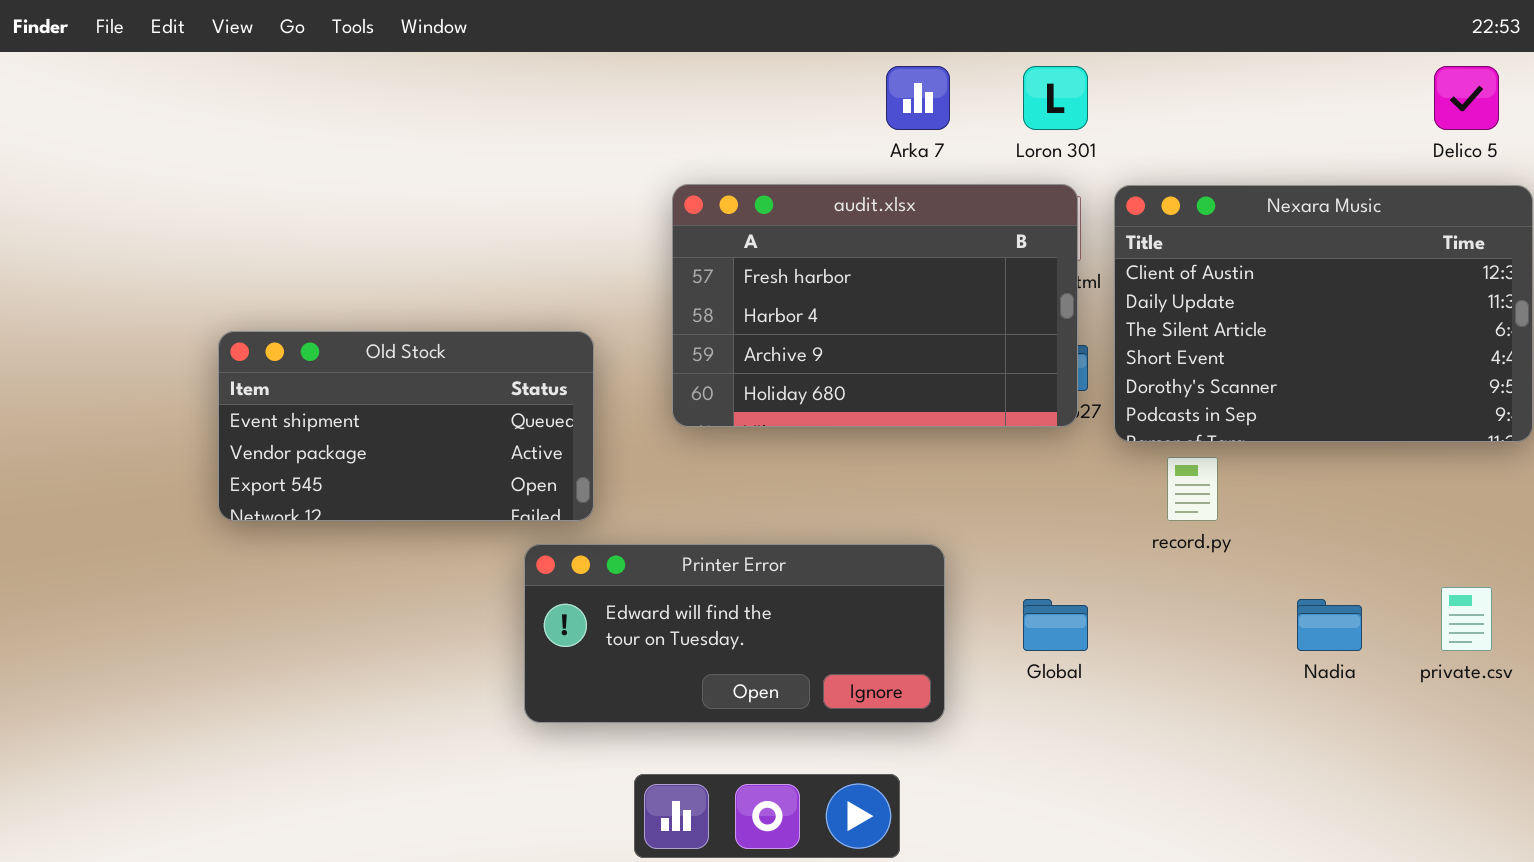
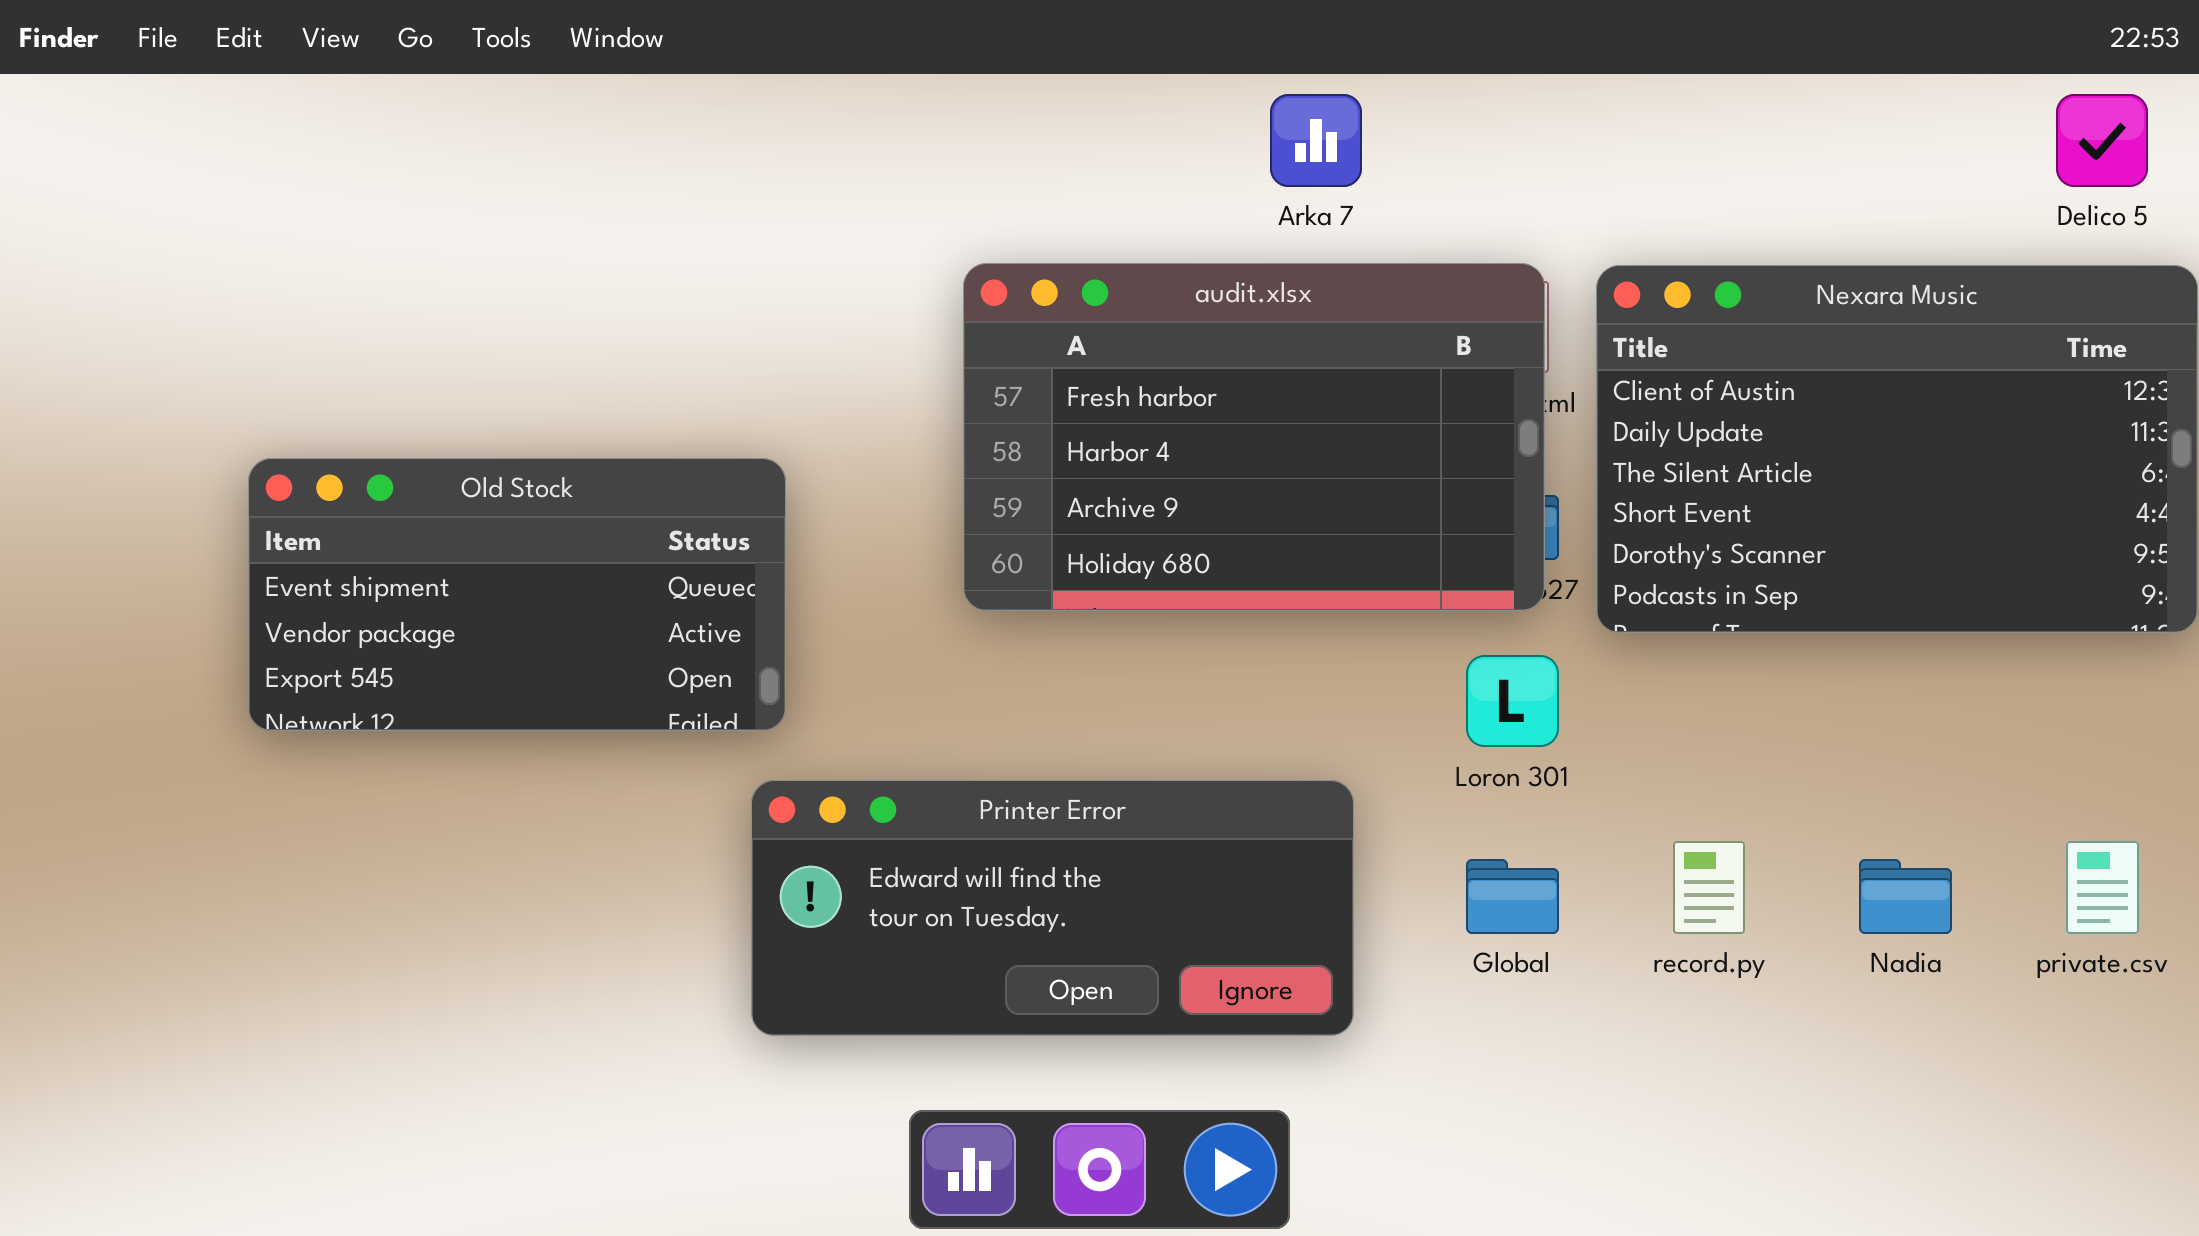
Loron 301: [1023,66,1088,130] -> [1466,655,1559,747], moved
Old Stock: [218,331,594,521] -> [248,458,786,731], moved
record.py: [1167,457,1218,521] -> [1673,841,1745,934], moved

